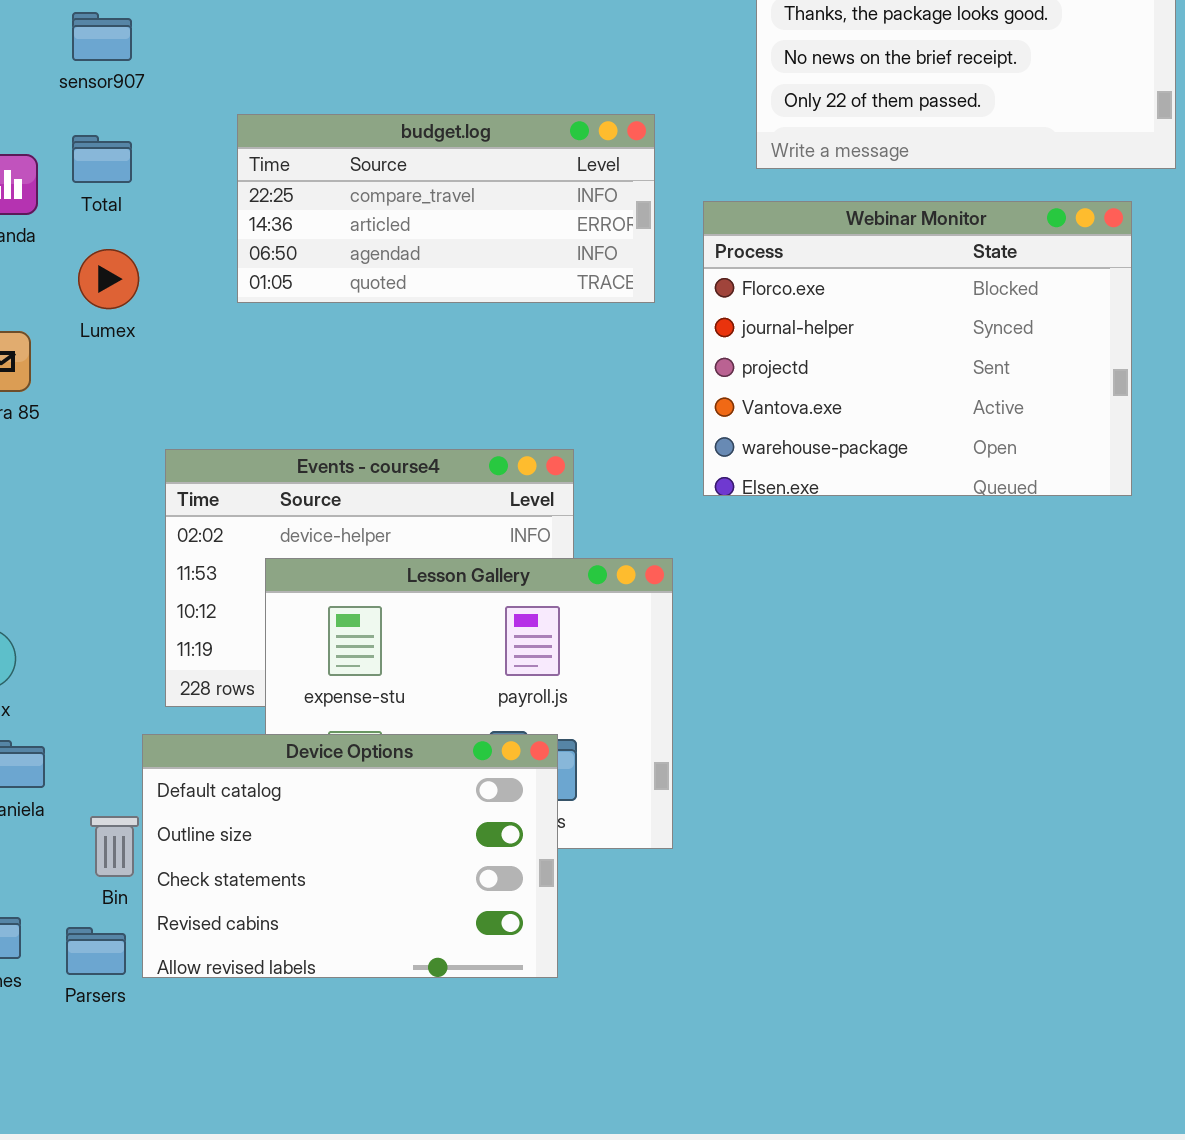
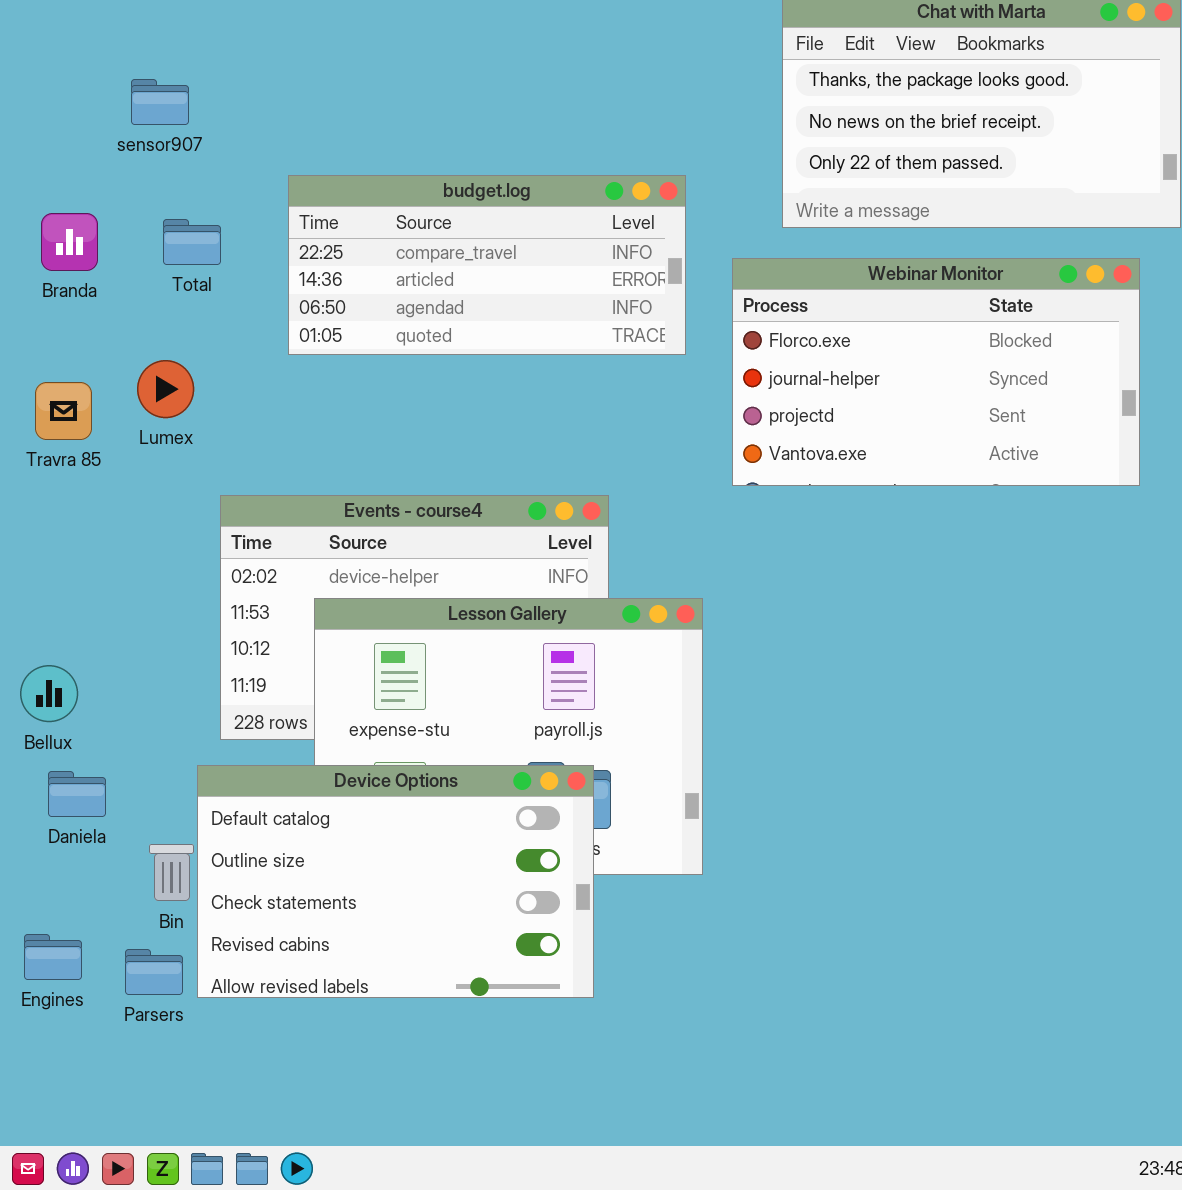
Total: [72,135,132,183] -> [163,219,221,265], moved
Webinar Monitor: [703,201,1132,496] -> [732,258,1140,486], resized
Lumex: [78,249,139,309] -> [137,360,194,418], moved

